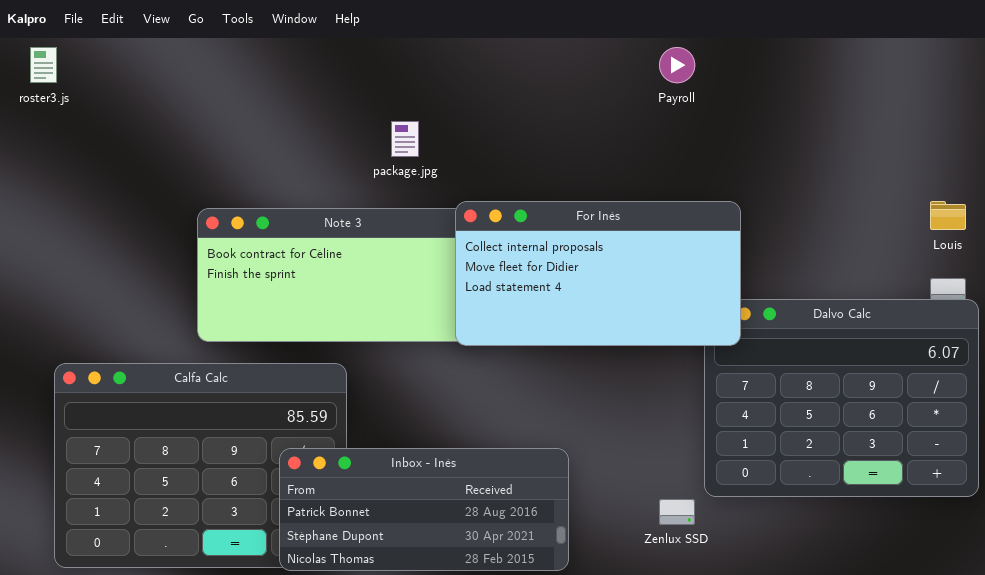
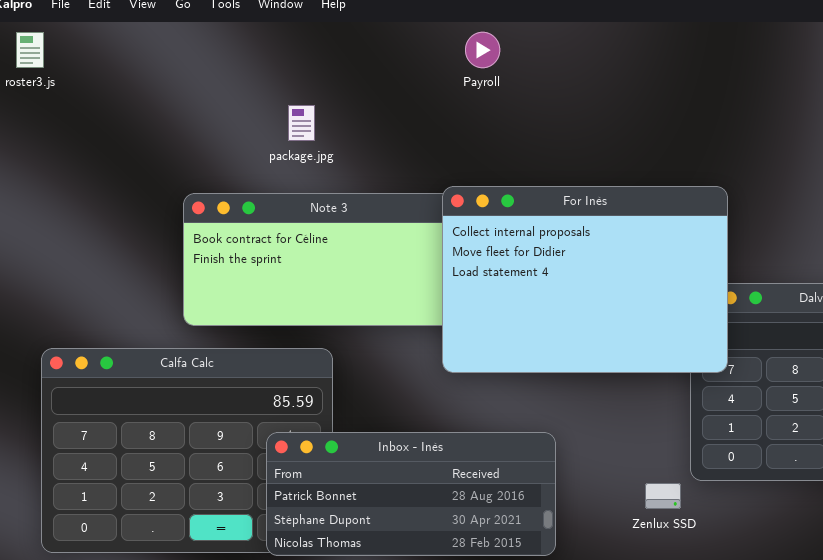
Payroll: [659,47,695,83] -> [465,32,500,68], moved
package.jpg: [391,121,419,157] -> [288,105,315,141], moved
For Inès: [455,201,741,346] -> [442,186,728,373], resized

